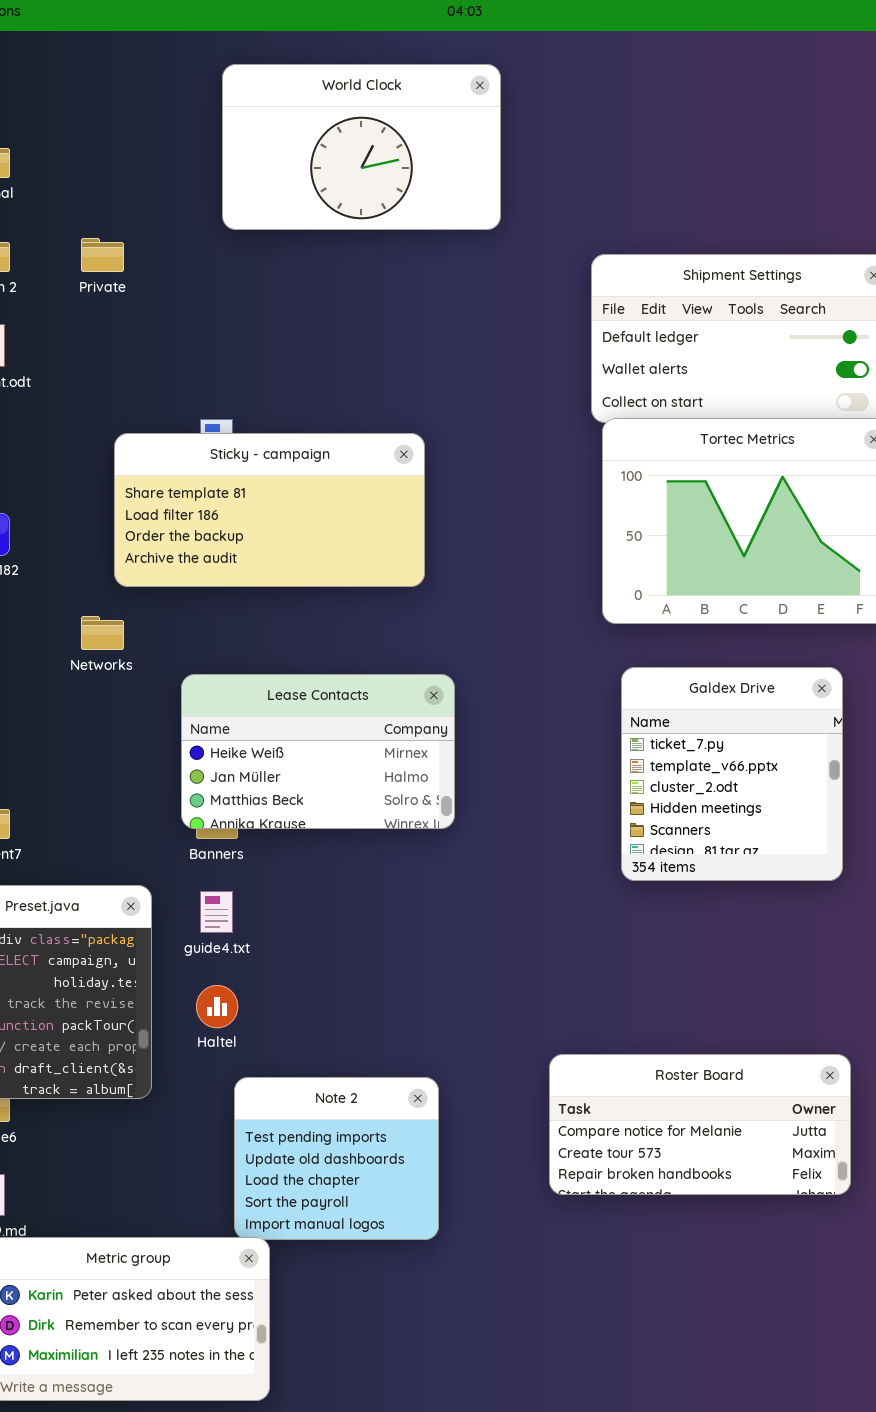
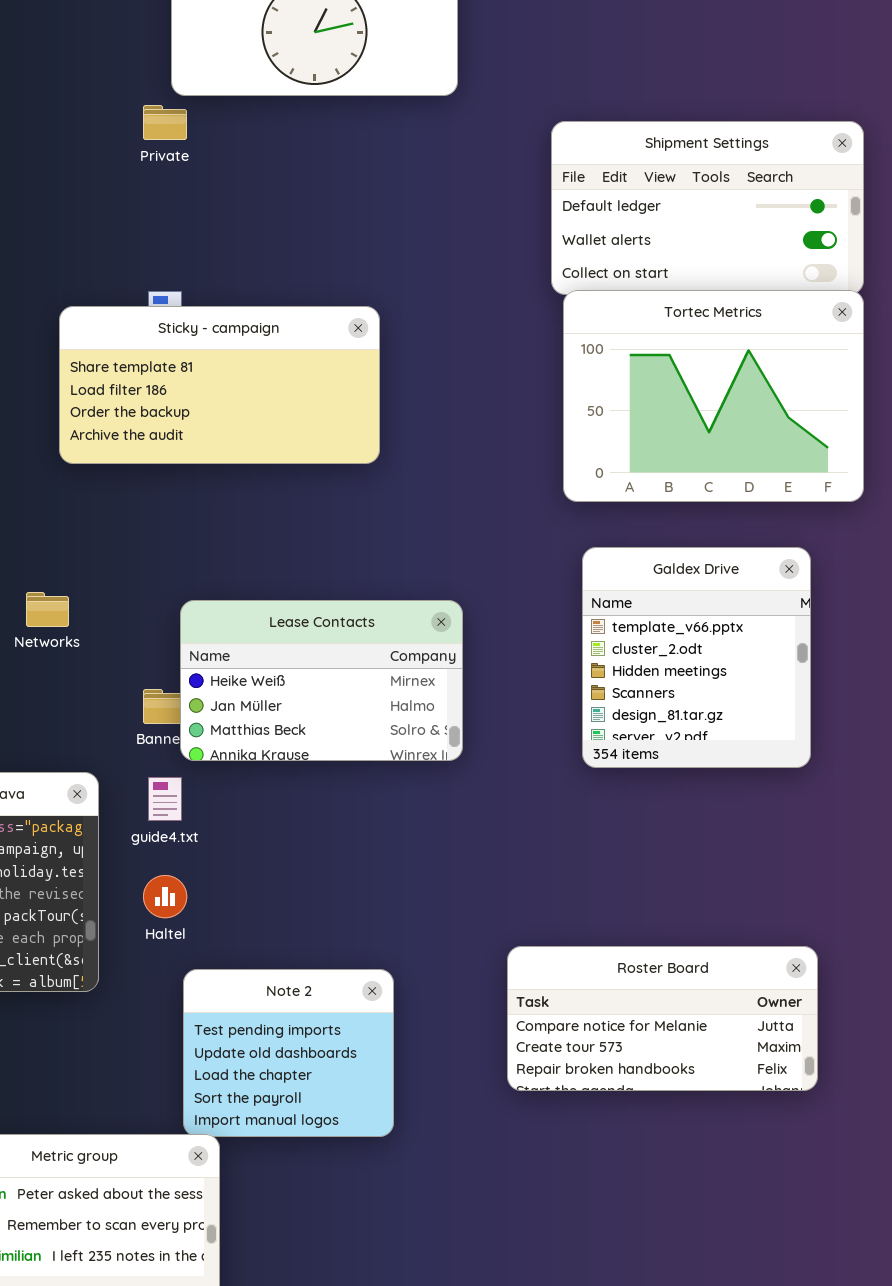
Private: [81,238,124,272] -> [143,105,187,140], moved
Networks: [81,616,124,650] -> [26,592,69,627], moved
Galdex Drive: [621,667,843,881] -> [582,547,811,768], scrolled down 1 row
Lease Contacts: [181,674,455,829] -> [180,600,463,761], moved

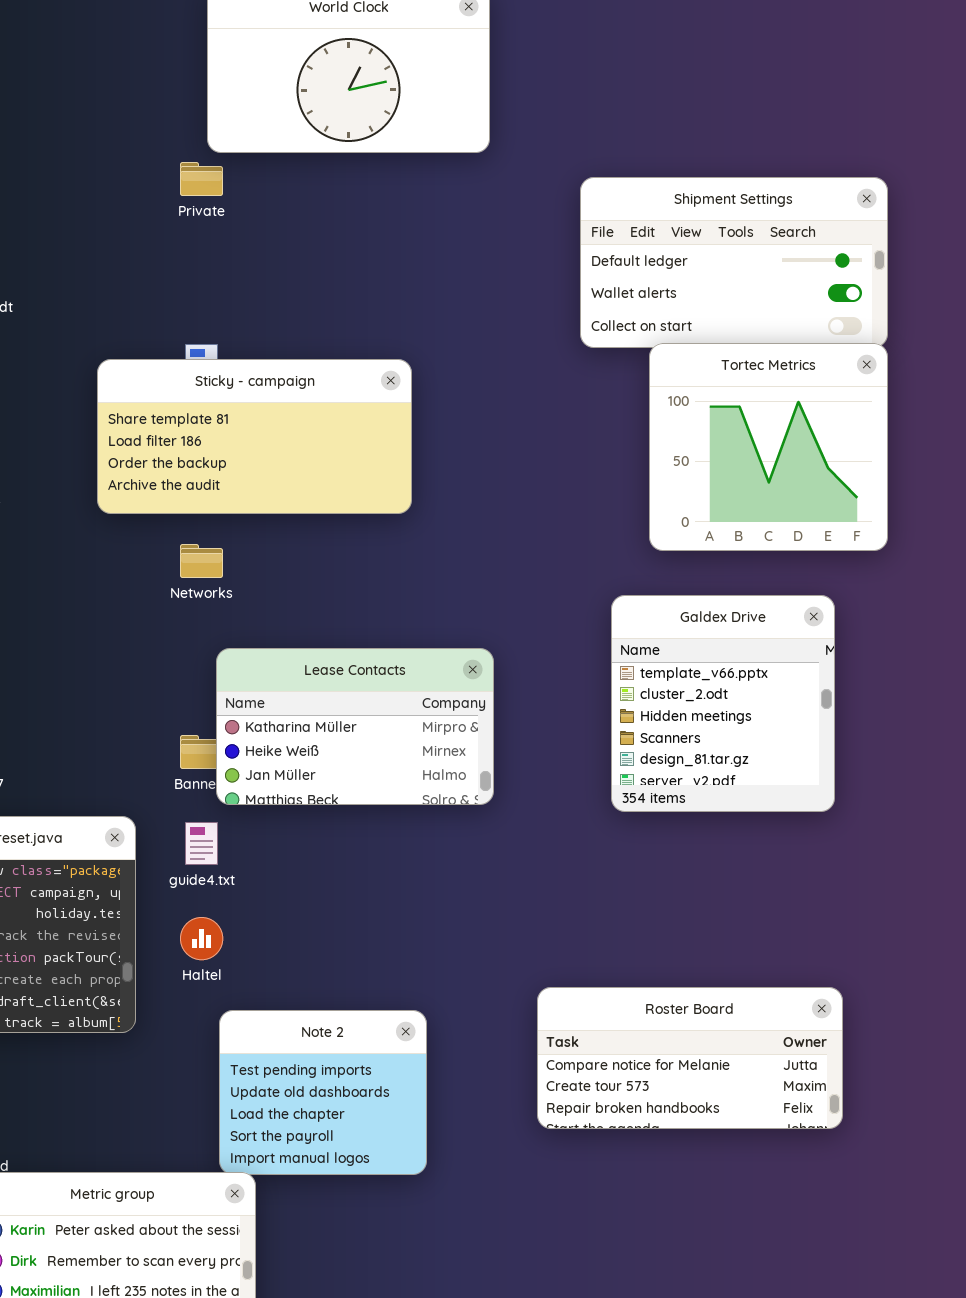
Tortec Metrics: [563,290,864,502] -> [649,343,888,551], resized
Networks: [26,592,69,627] -> [180,544,223,578], moved
Lease Contacts: [180,600,463,761] -> [216,648,494,805], scrolled up 1 row

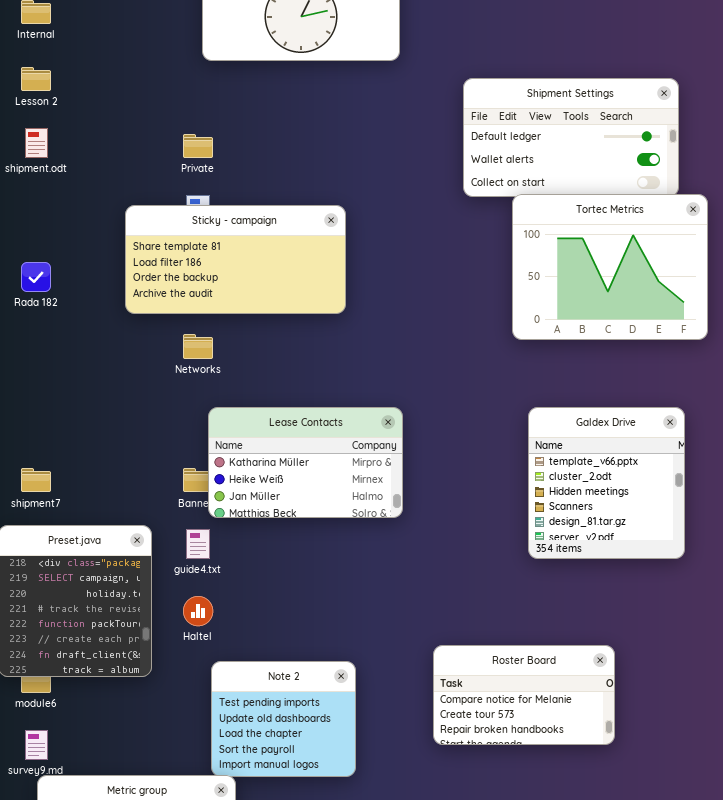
Private: [180,162,223,196] -> [183,134,213,158], moved
Tortec Metrics: [649,343,888,551] -> [512,194,708,340], resized
Galdex Drive: [611,595,835,812] -> [528,407,685,559], moved
Roster Board: [537,987,843,1129] -> [433,645,615,745], resized

